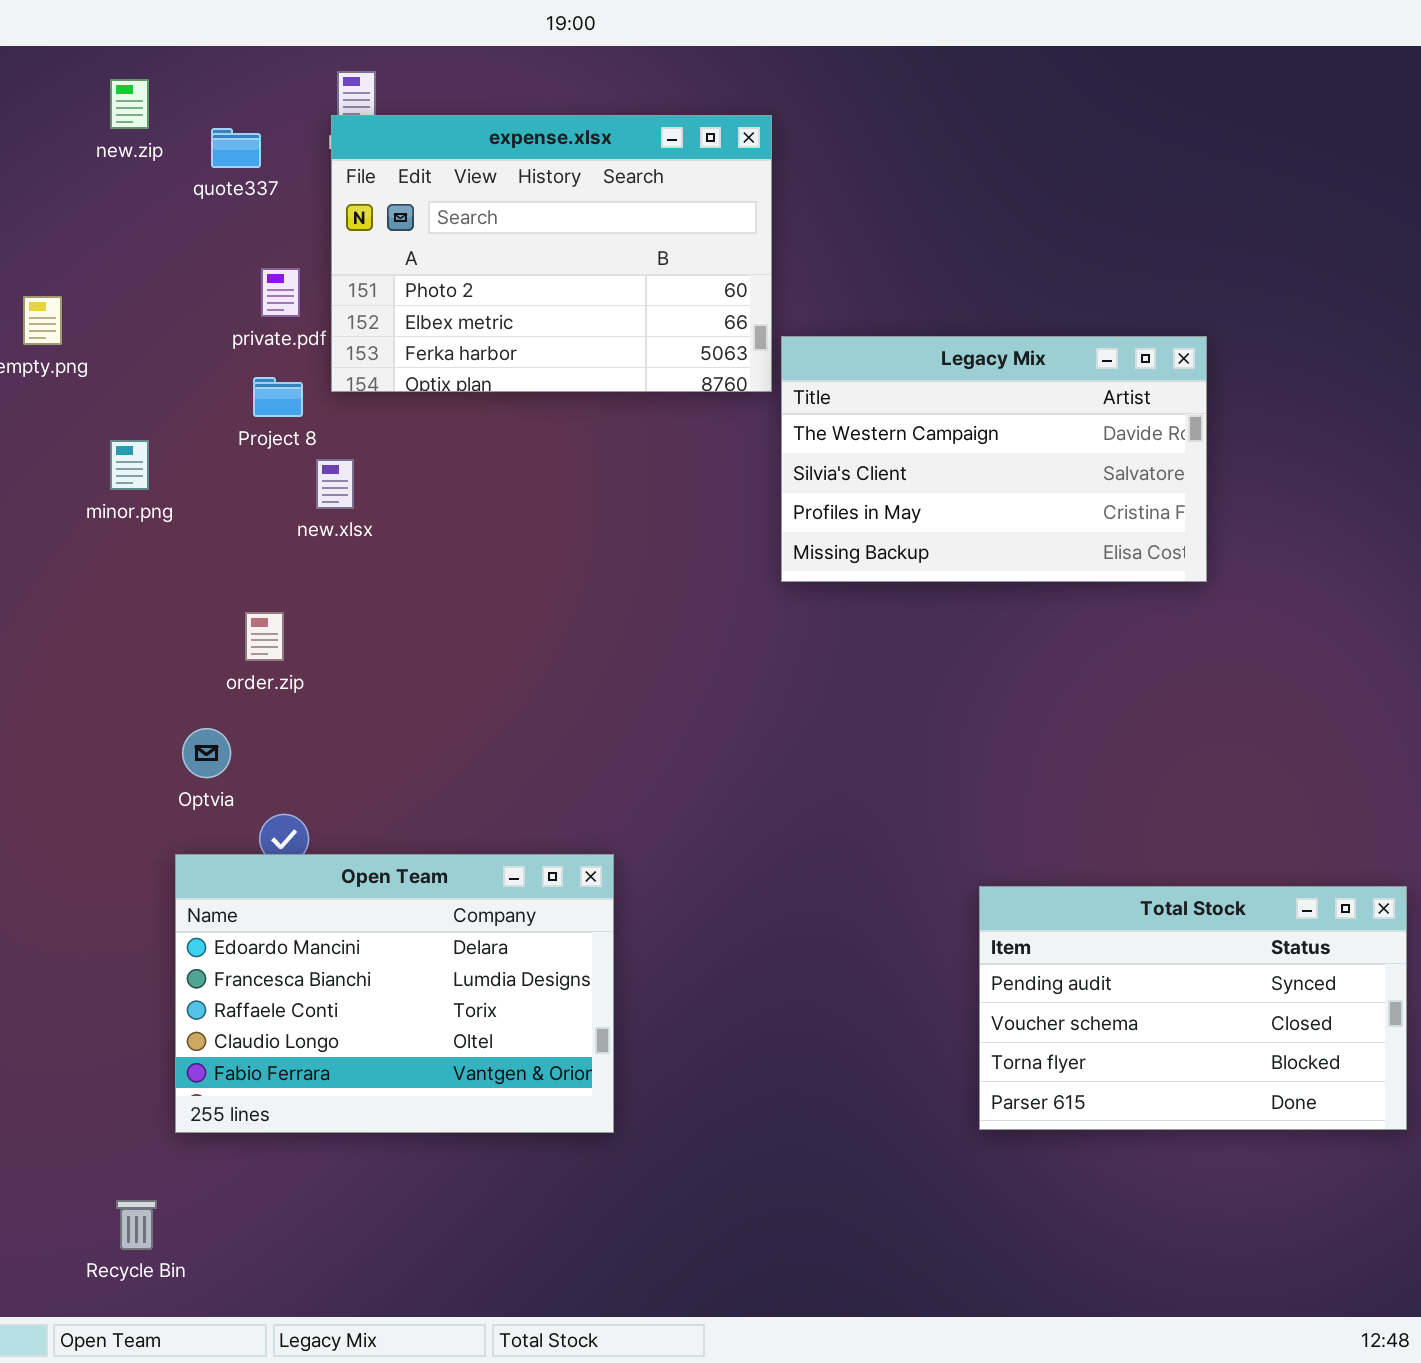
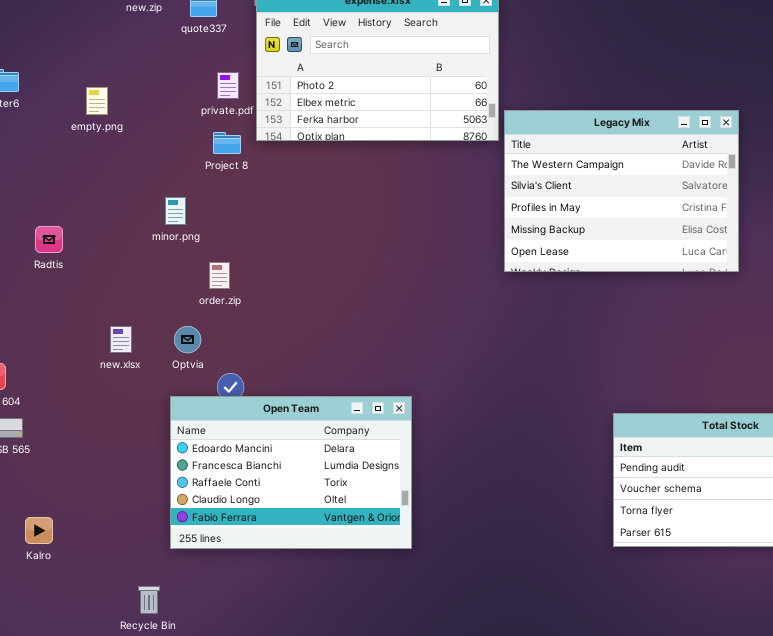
Legacy Mix: [781,336,1207,582] -> [504,110,739,272], resized
minor.png: [110,440,149,490] -> [165,197,186,225], moved
new.xlsx: [316,459,354,509] -> [110,326,132,353], moved

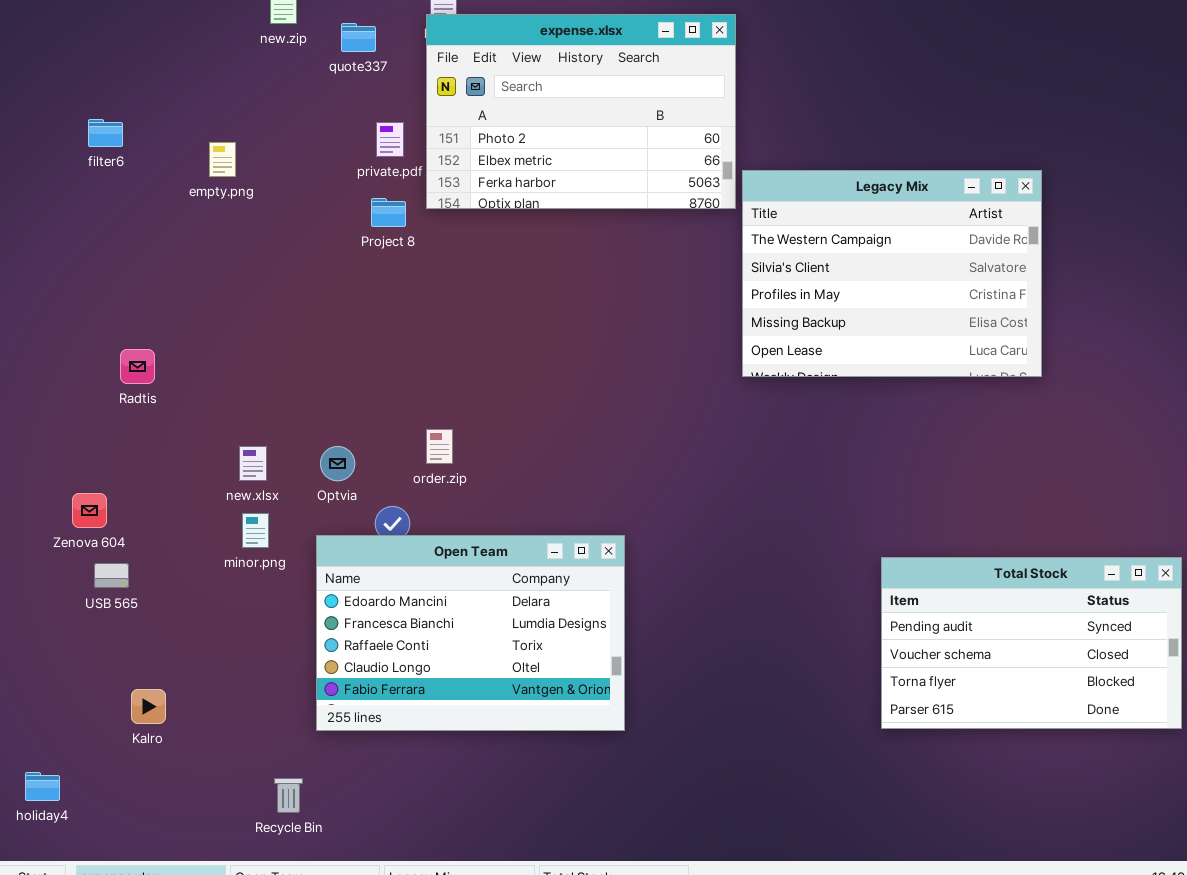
minor.png: [165,197,186,225] -> [242,513,269,548], moved
Radtis: [35,226,63,253] -> [120,349,155,384], moved
order.zip: [209,262,230,289] -> [426,429,453,464], moved

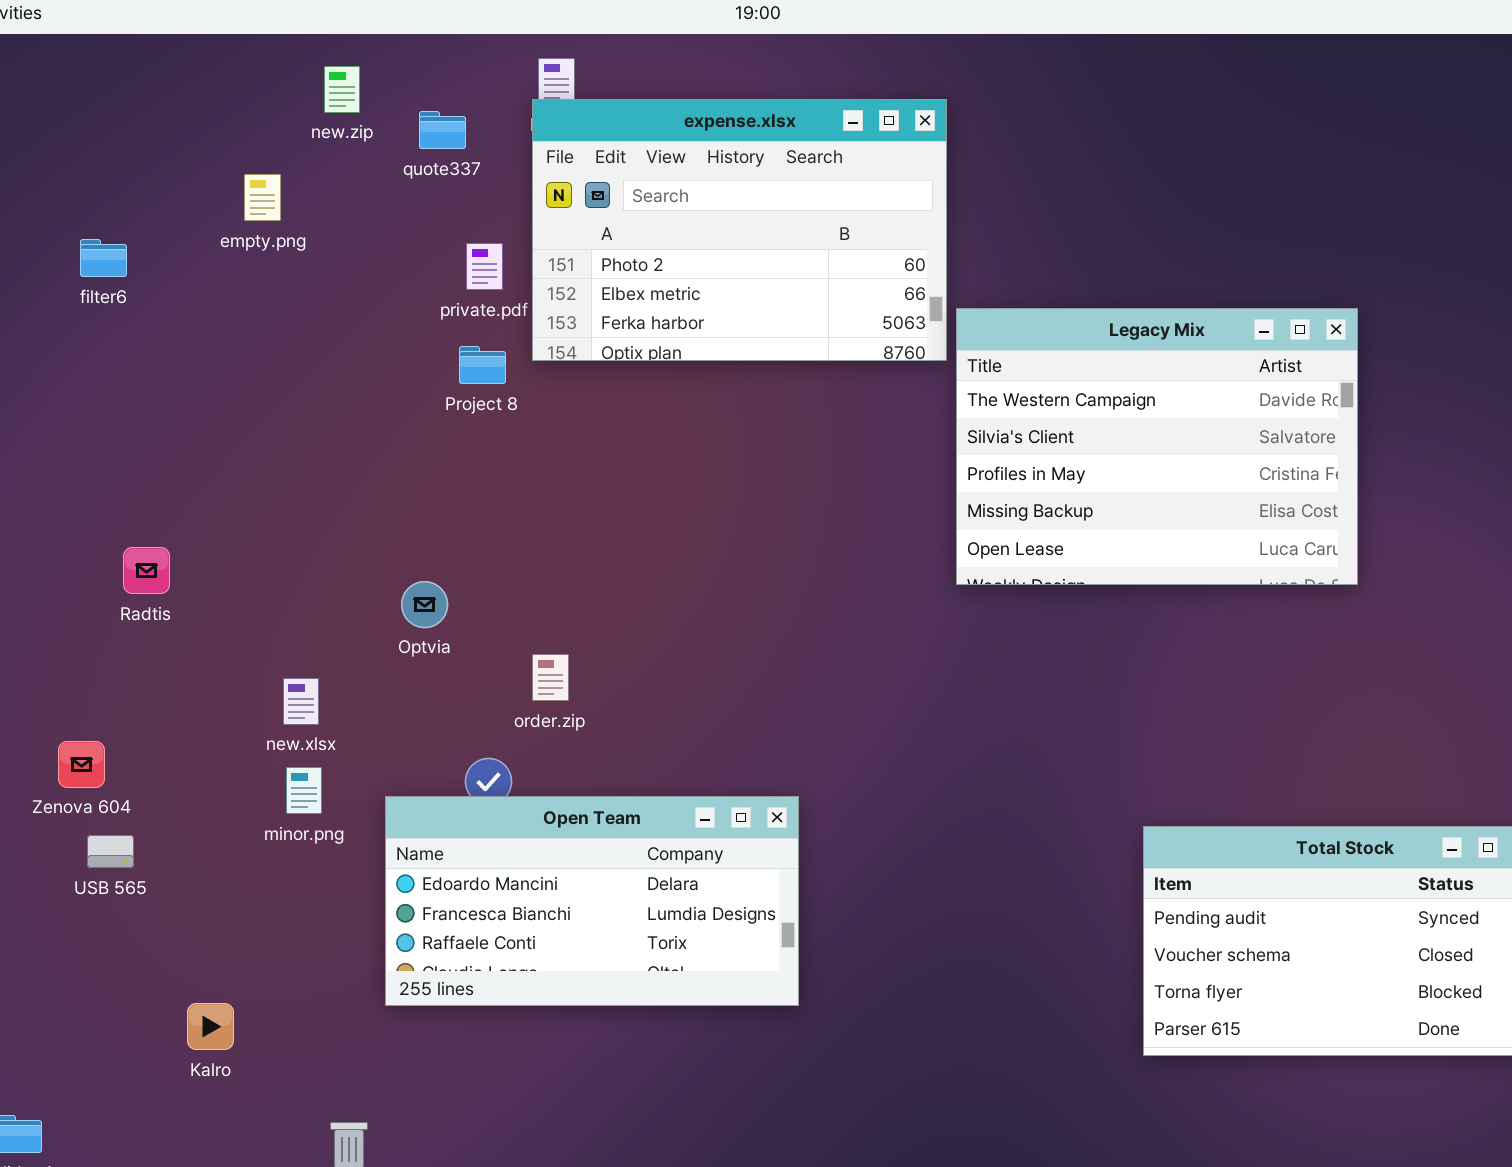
empty.png: [209,142,236,177] -> [244,174,281,221], moved
Optvia: [320,446,355,481] -> [401,581,448,628], moved
Open Team: [316,535,625,731] -> [385,796,799,1006], resized
Kalro: [131,689,166,724] -> [187,1003,234,1050], moved

